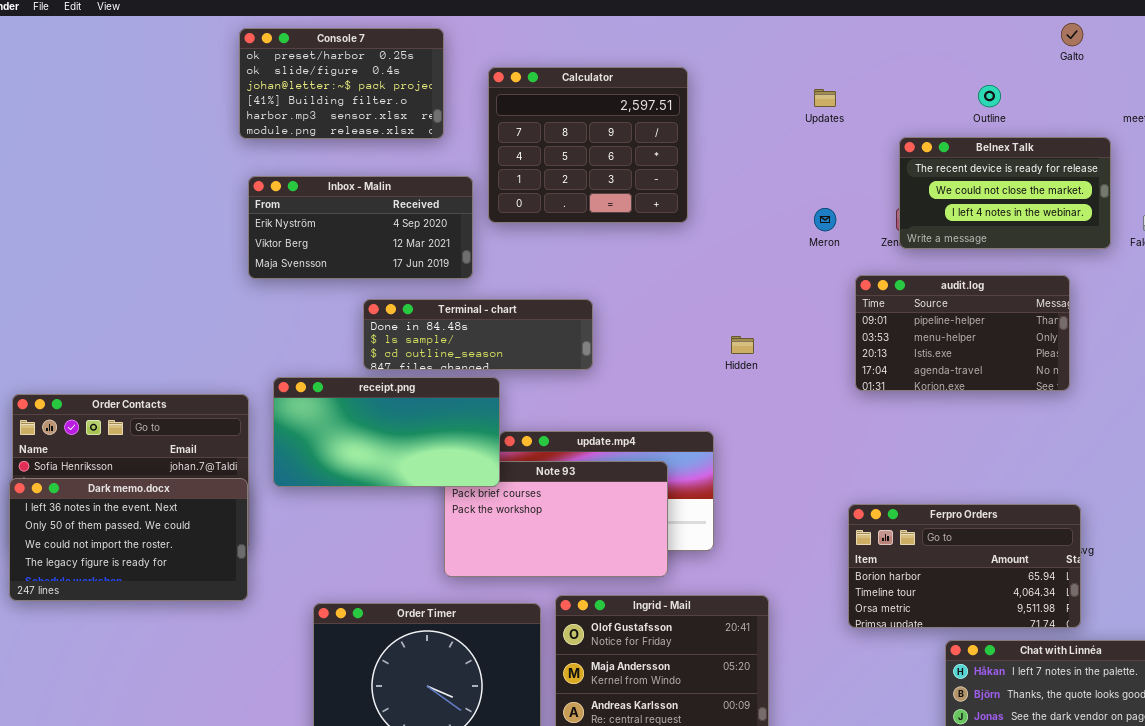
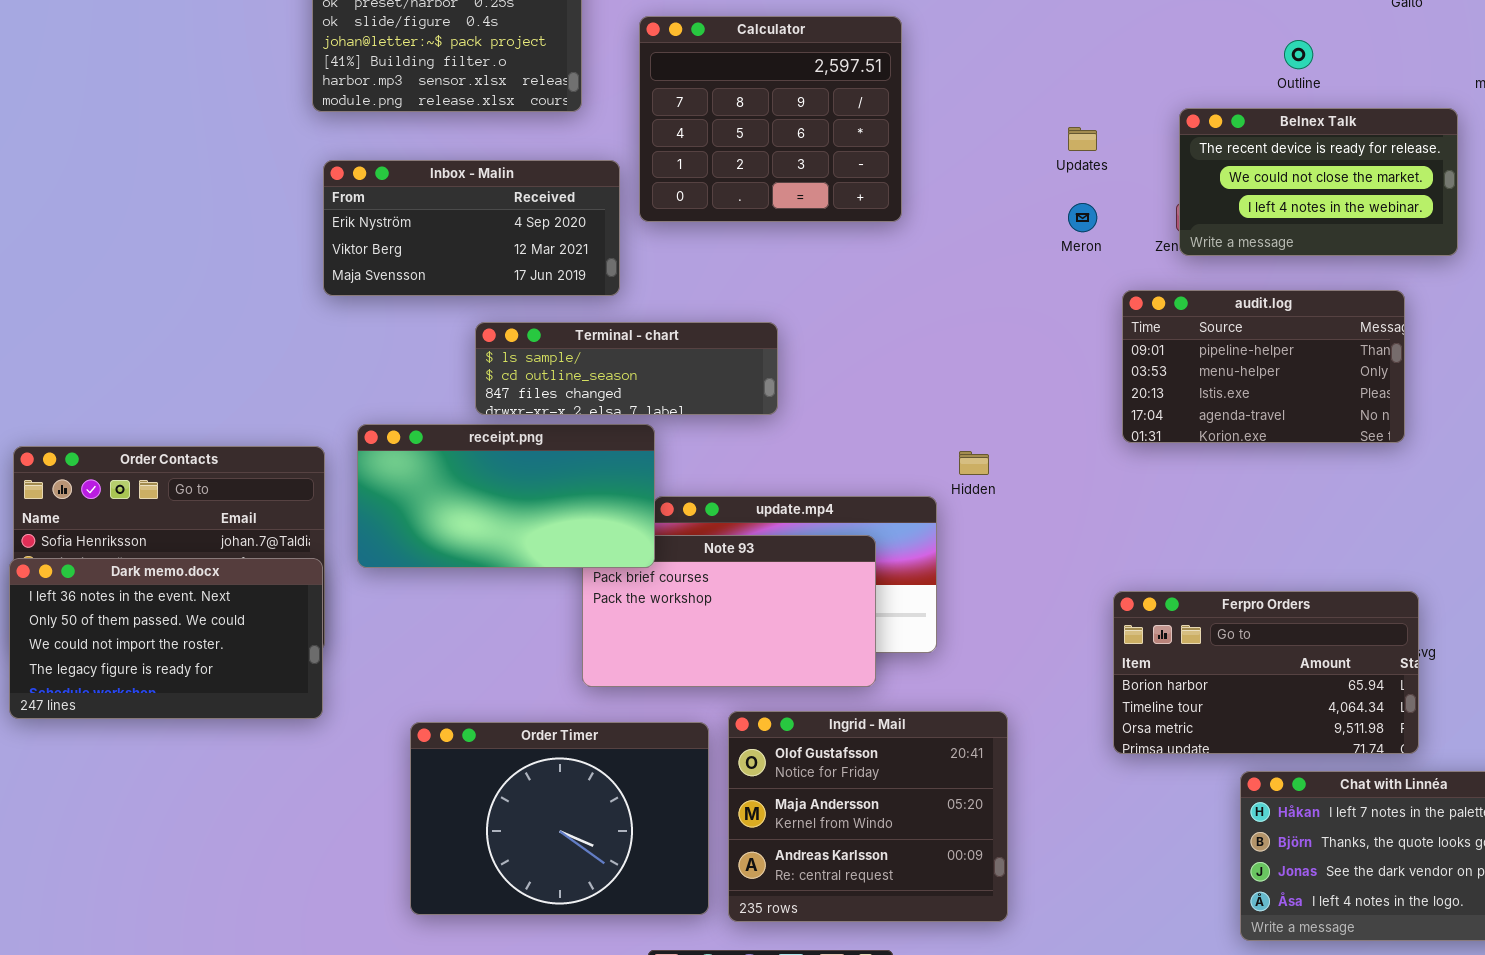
Updates: [814,89,836,107] -> [1068,127,1097,151], moved
Terminal - chart: [363,299,593,370] -> [475,322,778,415], scrolled down 1 row
Hidden: [731,336,754,354] -> [959,451,989,475], moved

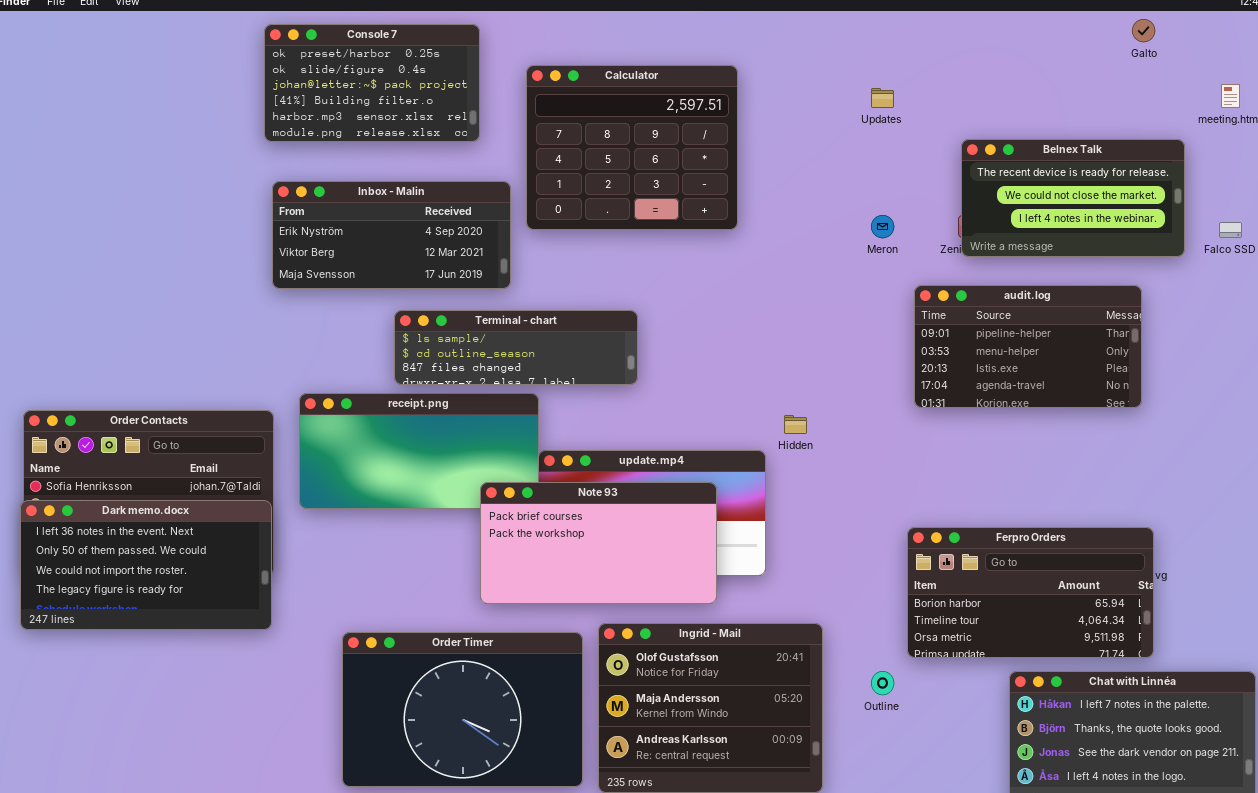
Outline: [1284,40,1313,69] -> [871,671,894,695], moved
Updates: [1068,127,1097,151] -> [871,88,894,108], moved
Note 93: [582,535,876,687] -> [480,482,717,604], raised

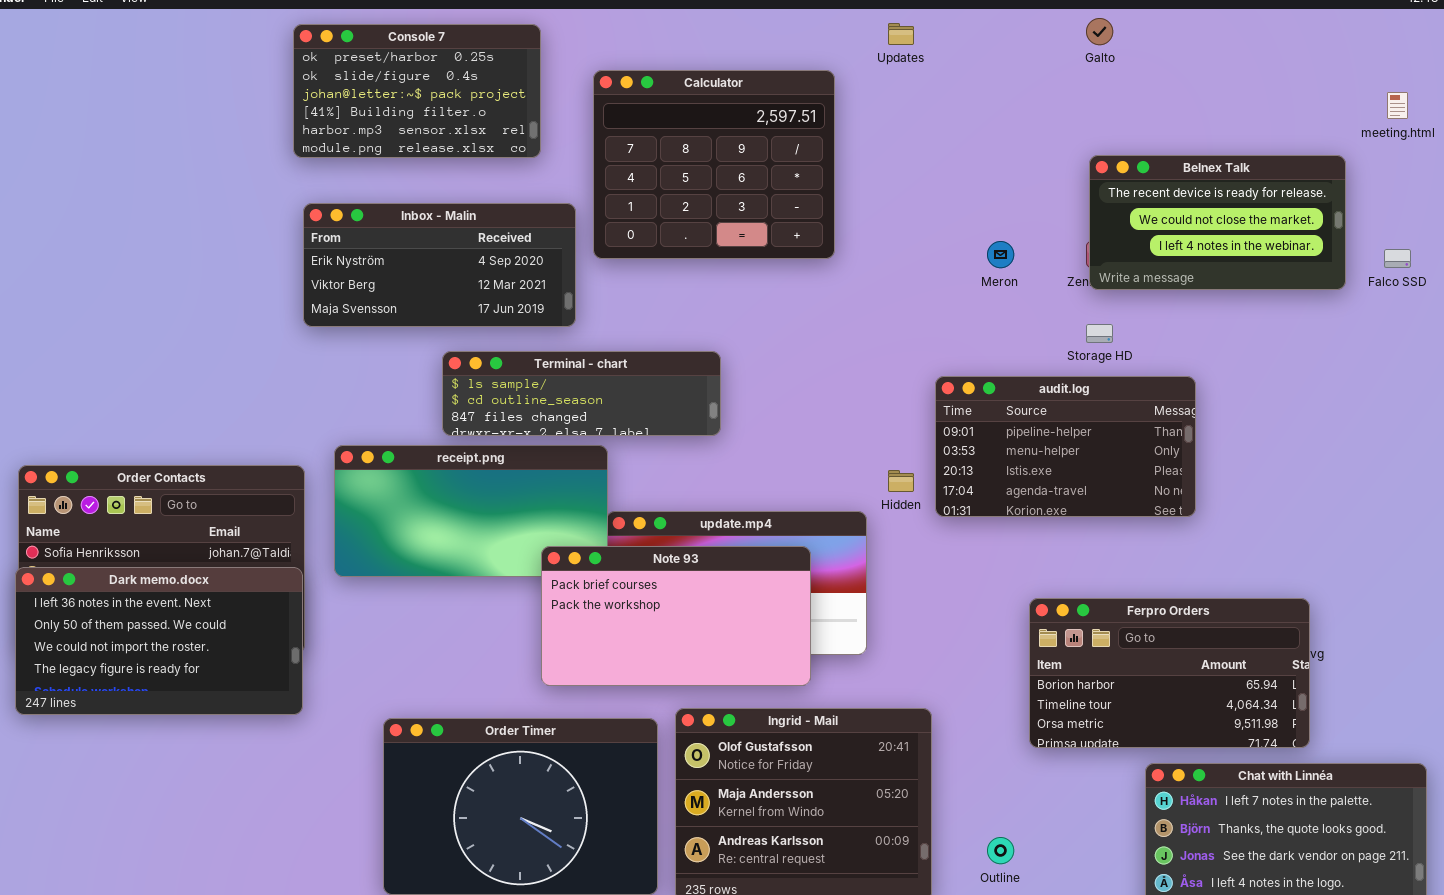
Galto: [1132,19,1155,42] -> [1086,18,1113,45], moved
Updates: [871,88,894,108] -> [888,23,914,45], moved
audit.log: [914,285,1142,408] -> [935,376,1196,517], moved
Outline: [871,671,894,695] -> [987,837,1014,864], moved

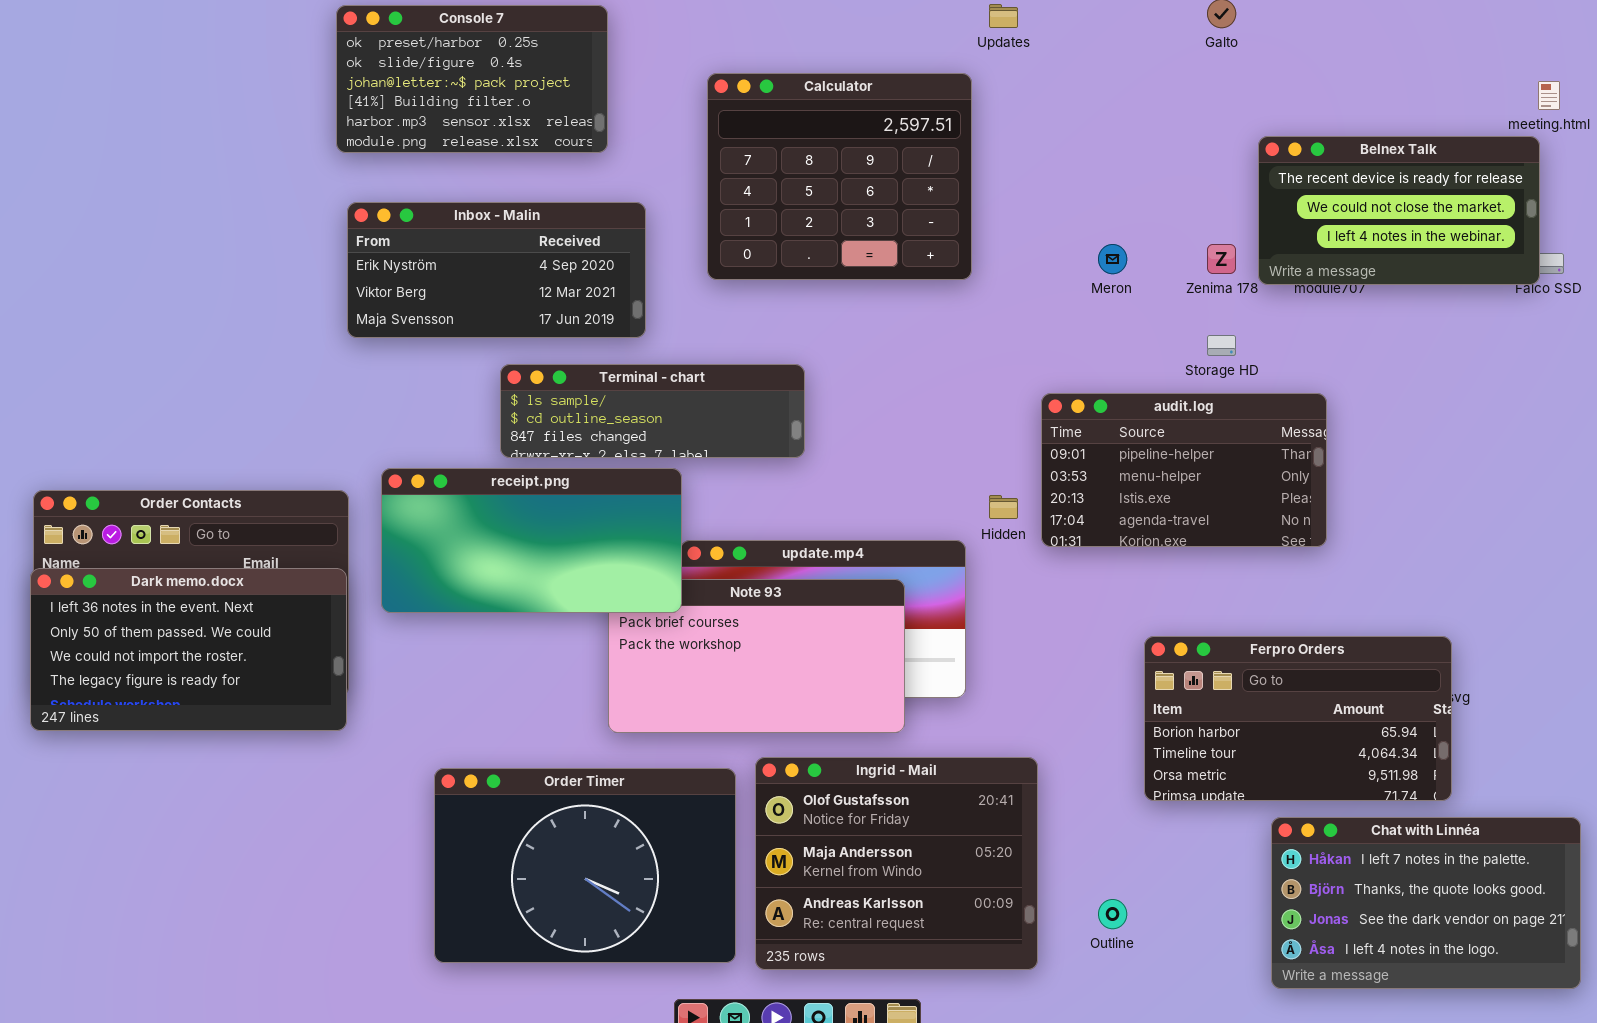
Calculator: [593,70,835,259] -> [707,73,972,280], moved
Belnex Talk: [1089,155,1346,290] -> [1258,136,1540,285], moved
receipt.png: [334,445,608,577] -> [381,468,682,613], raised
Dark memo.docx: [15,567,303,715] -> [30,568,347,731], moved

